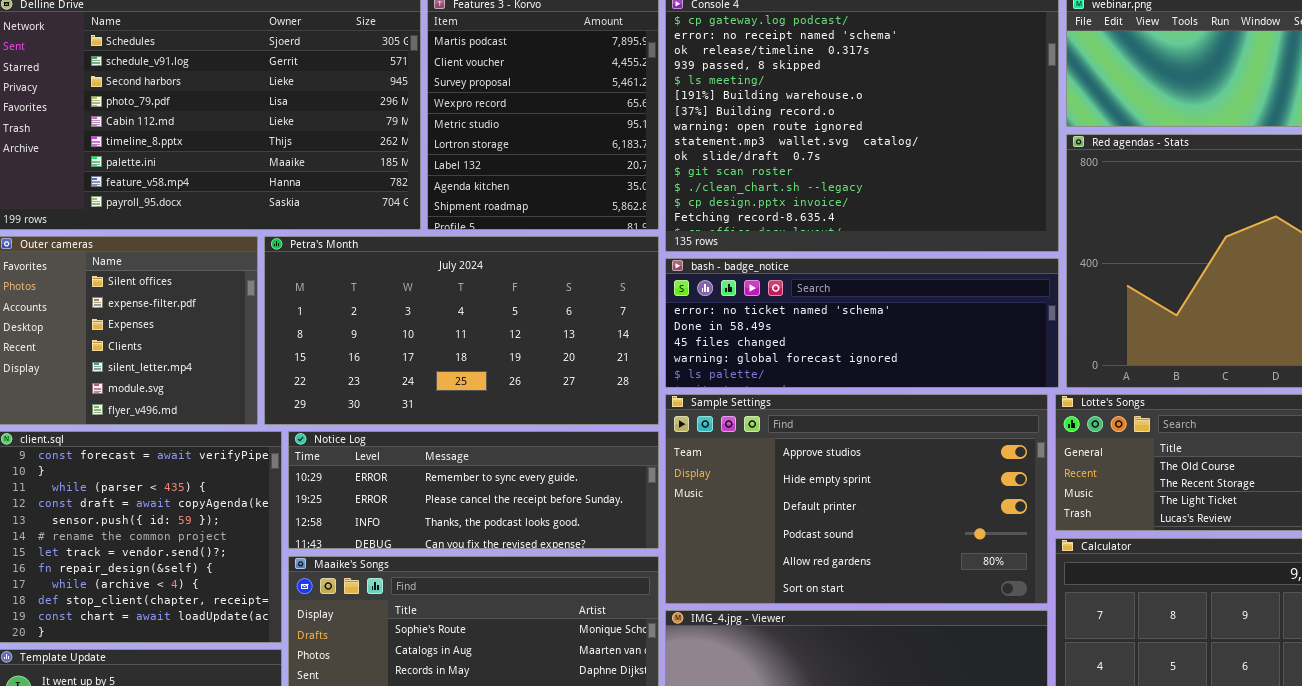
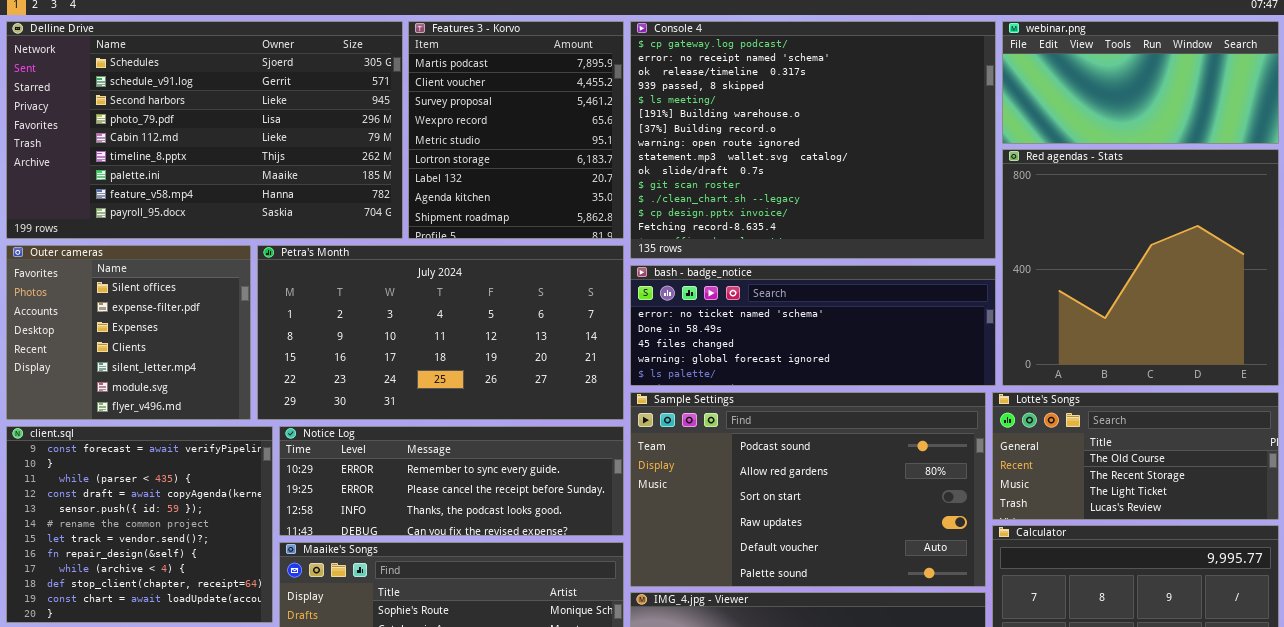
Sample Settings: [665,394,1048,604] -> [630,392,986,587], scrolled down 3 rows

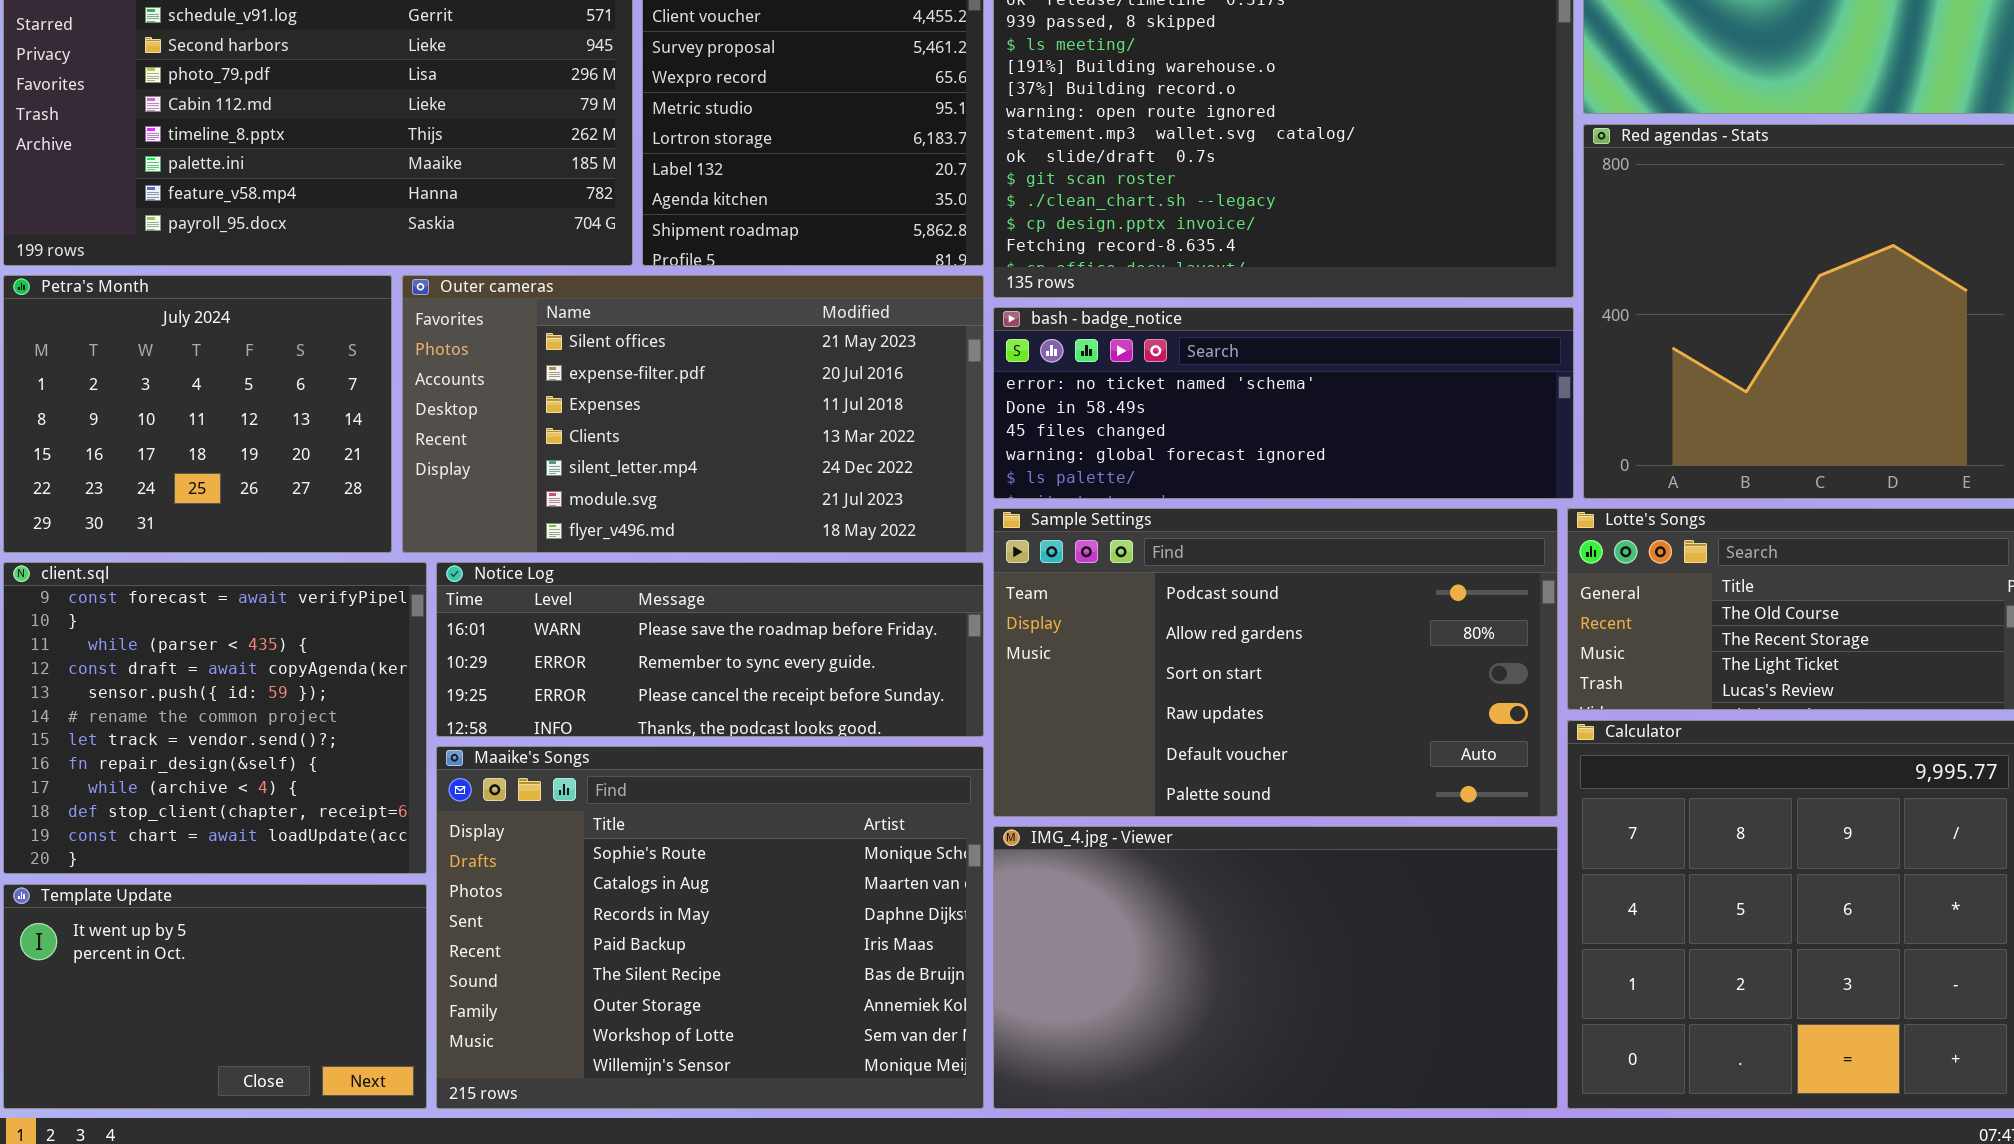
Outer cameras: [6,245,251,420] -> [402,275,984,553], moved, resized
Petra's Month: [257,245,624,420] -> [3,275,392,553], moved, resized
Notice Log: [279,426,624,536] -> [436,562,984,737], scrolled up 1 row

